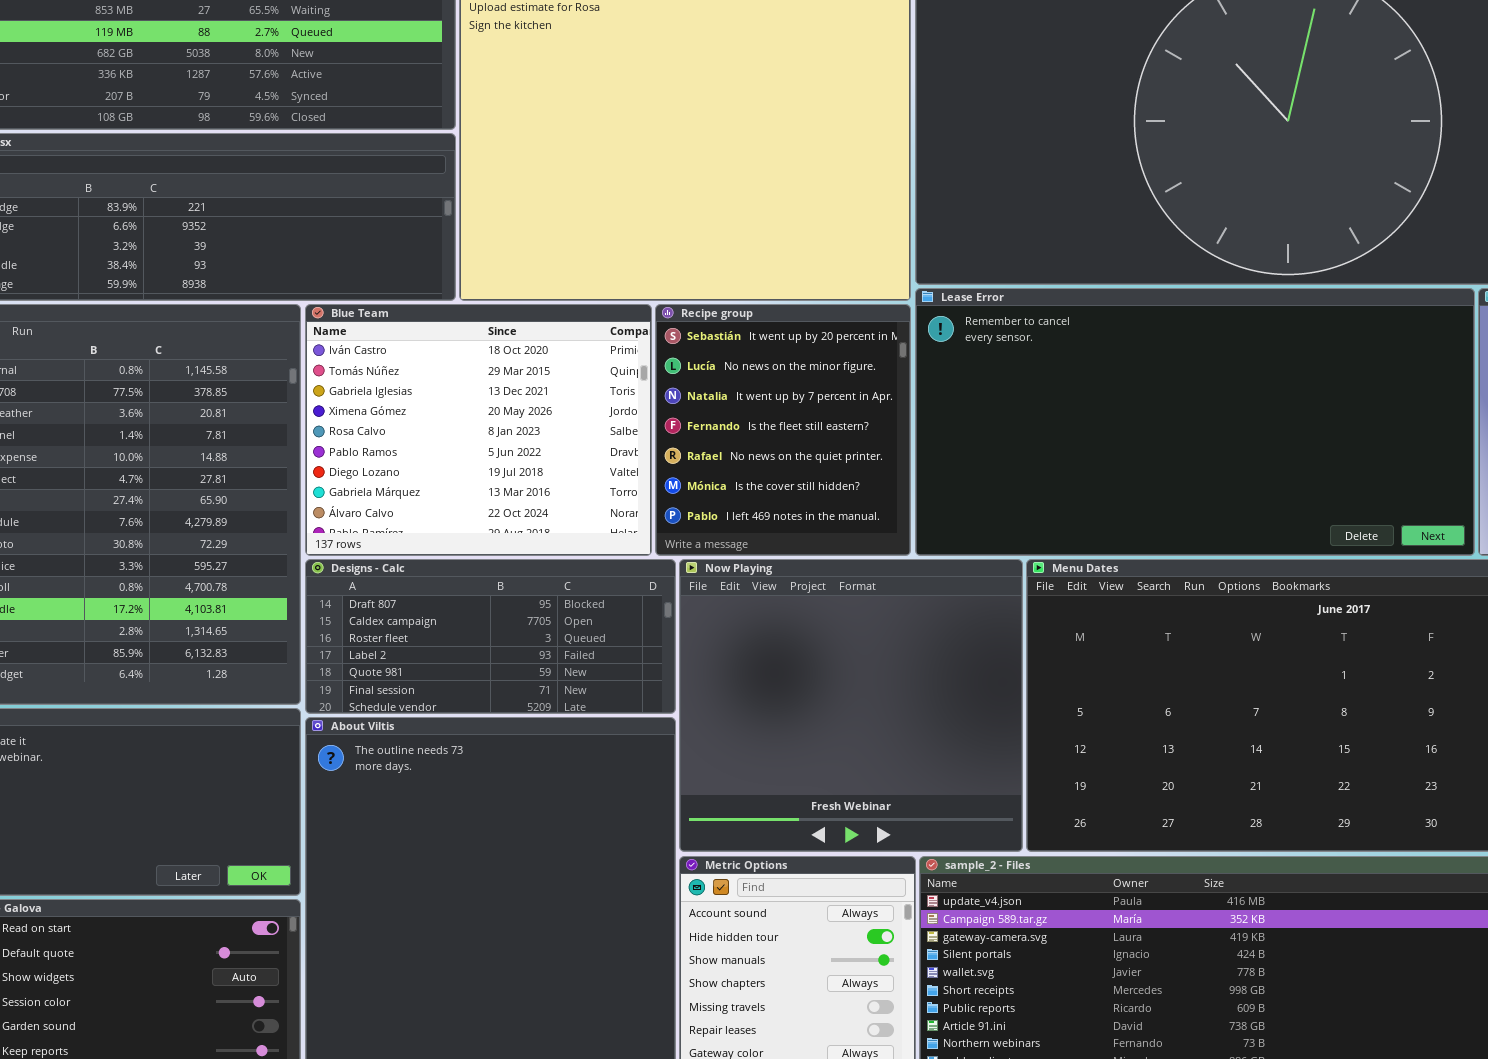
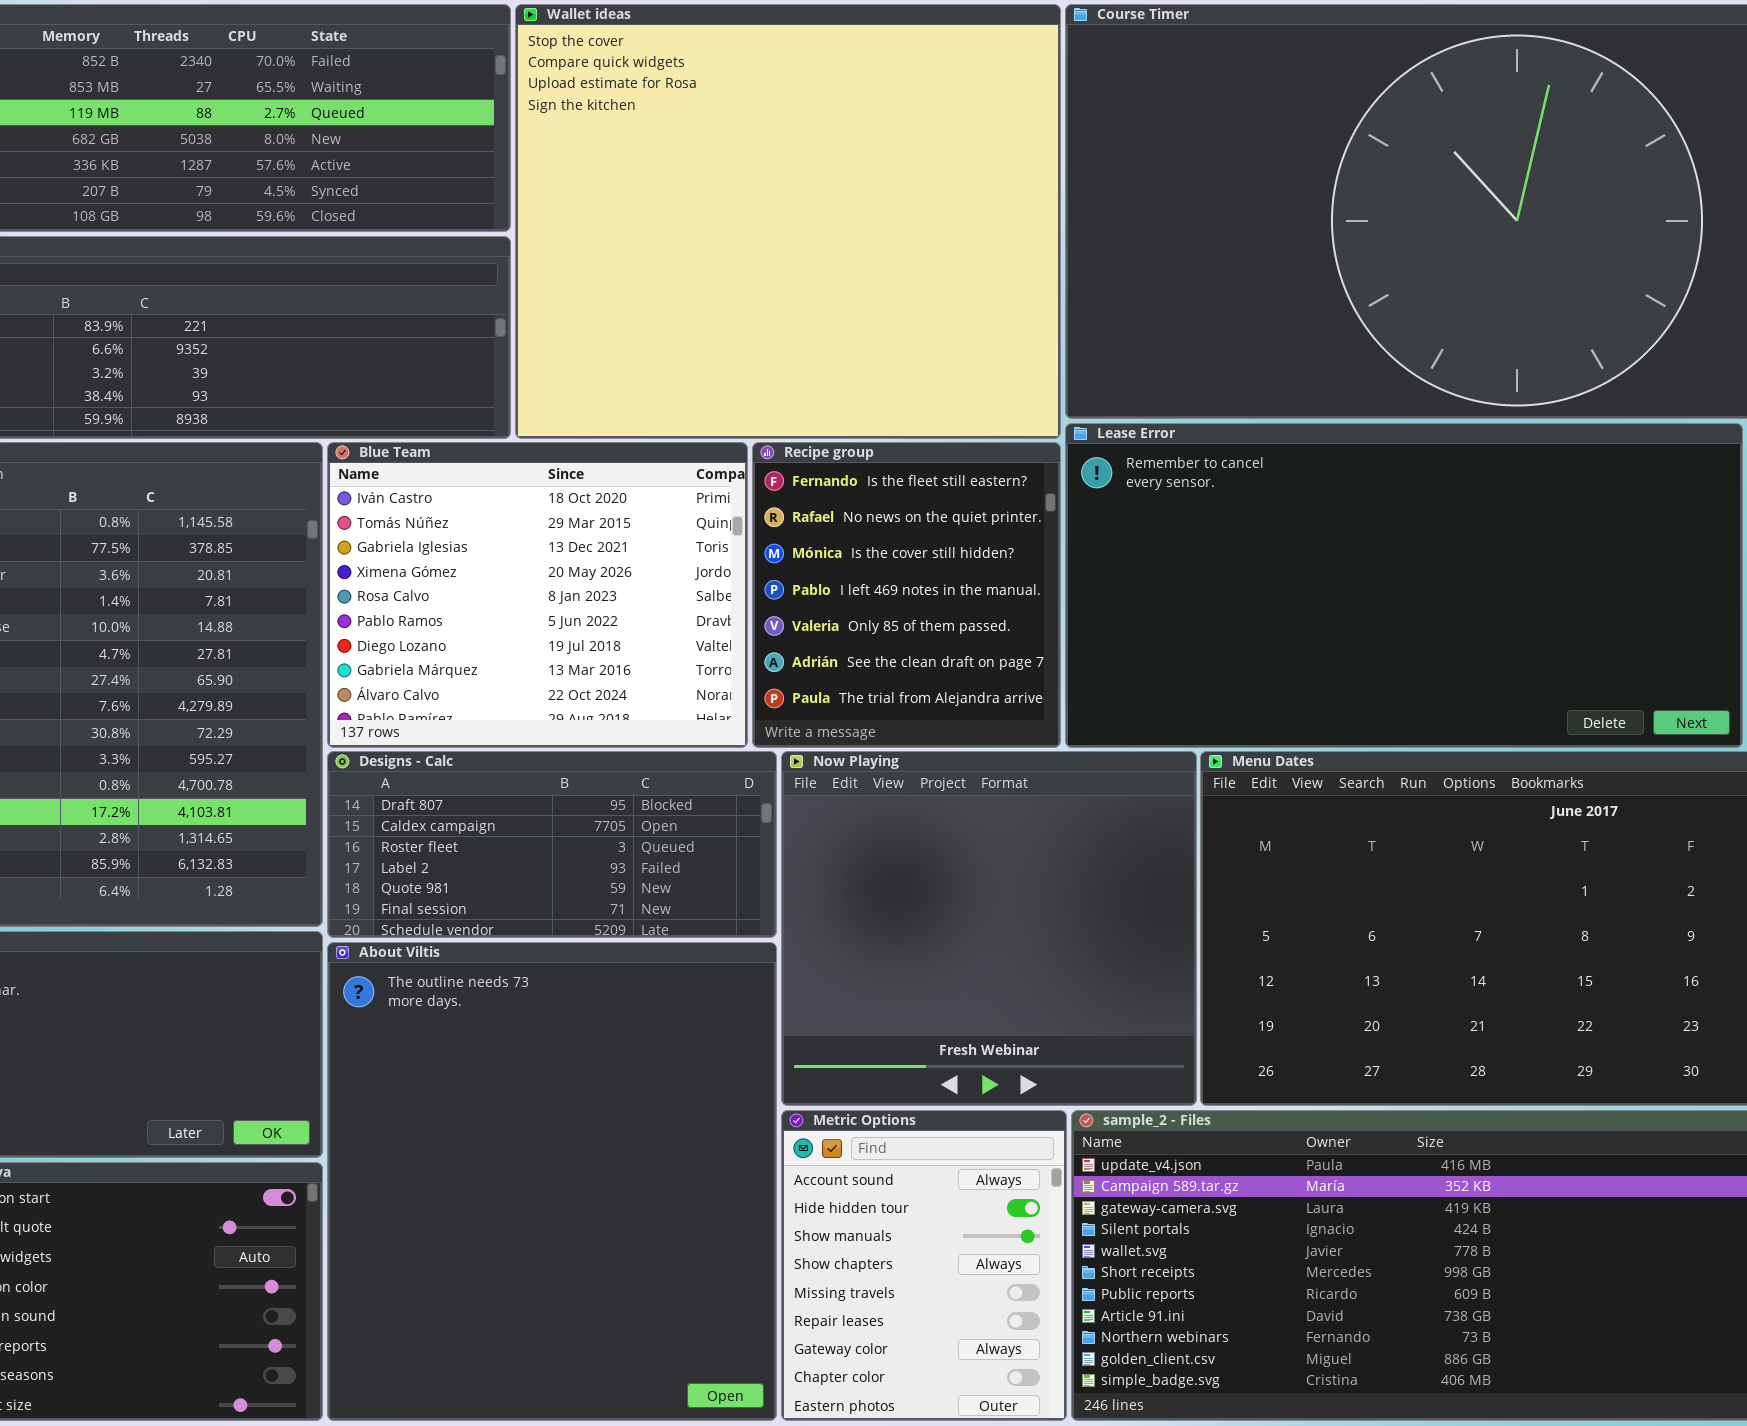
Recipe group: [655,304,911,556] -> [752,442,1061,748], scrolled down 3 rows

